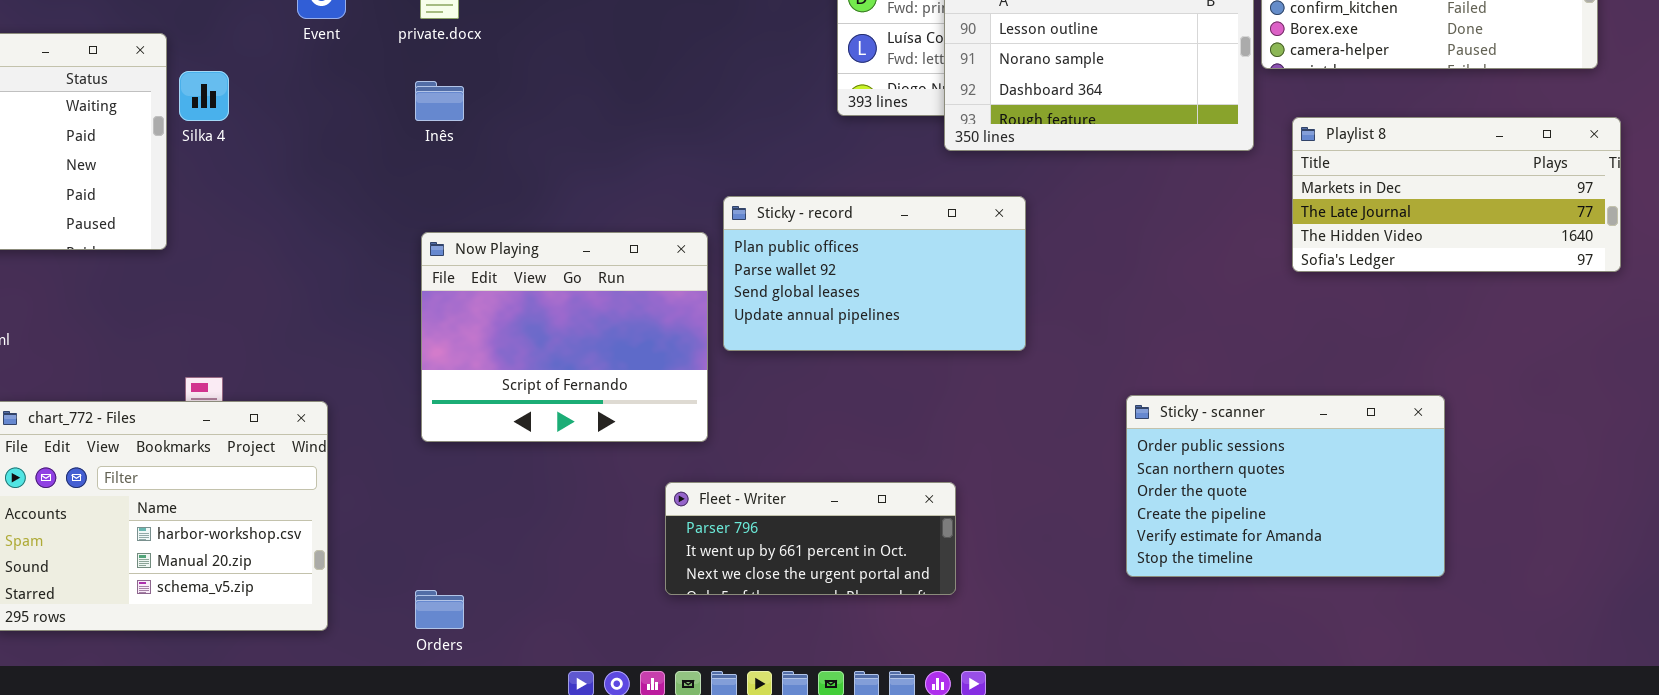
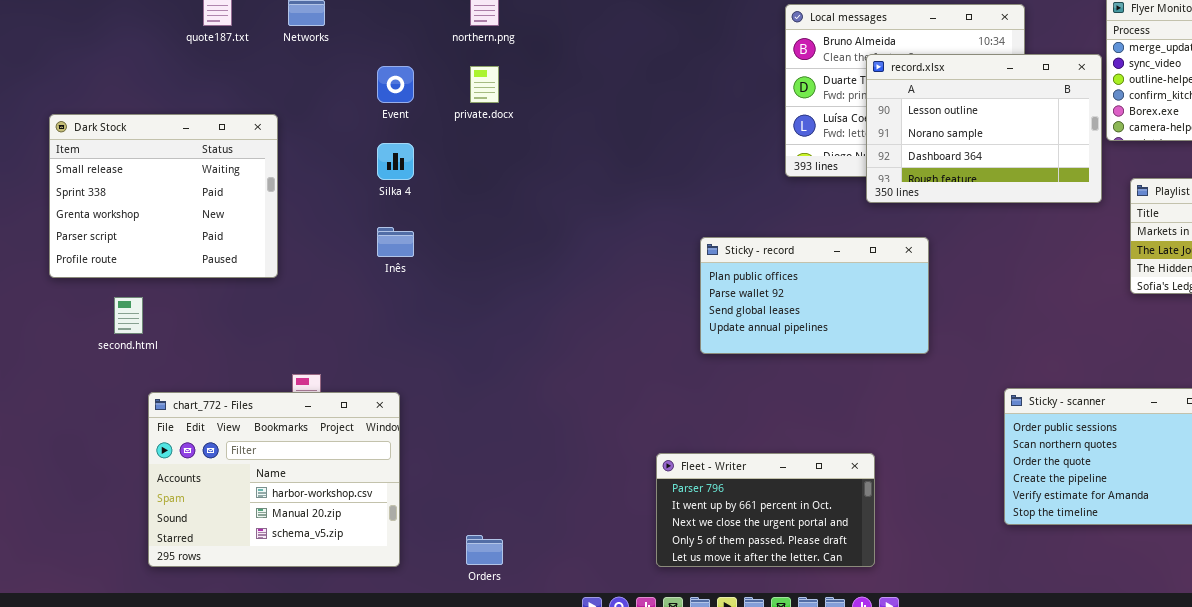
Silka 4: [179,71,229,121] -> [377,143,414,180], moved
Inês: [415,81,464,121] -> [377,227,414,257], moved
Now Playing: [421,232,708,442] -> none, closed
Fleet - Writer: [665,482,956,595] -> [656,453,875,567], resized

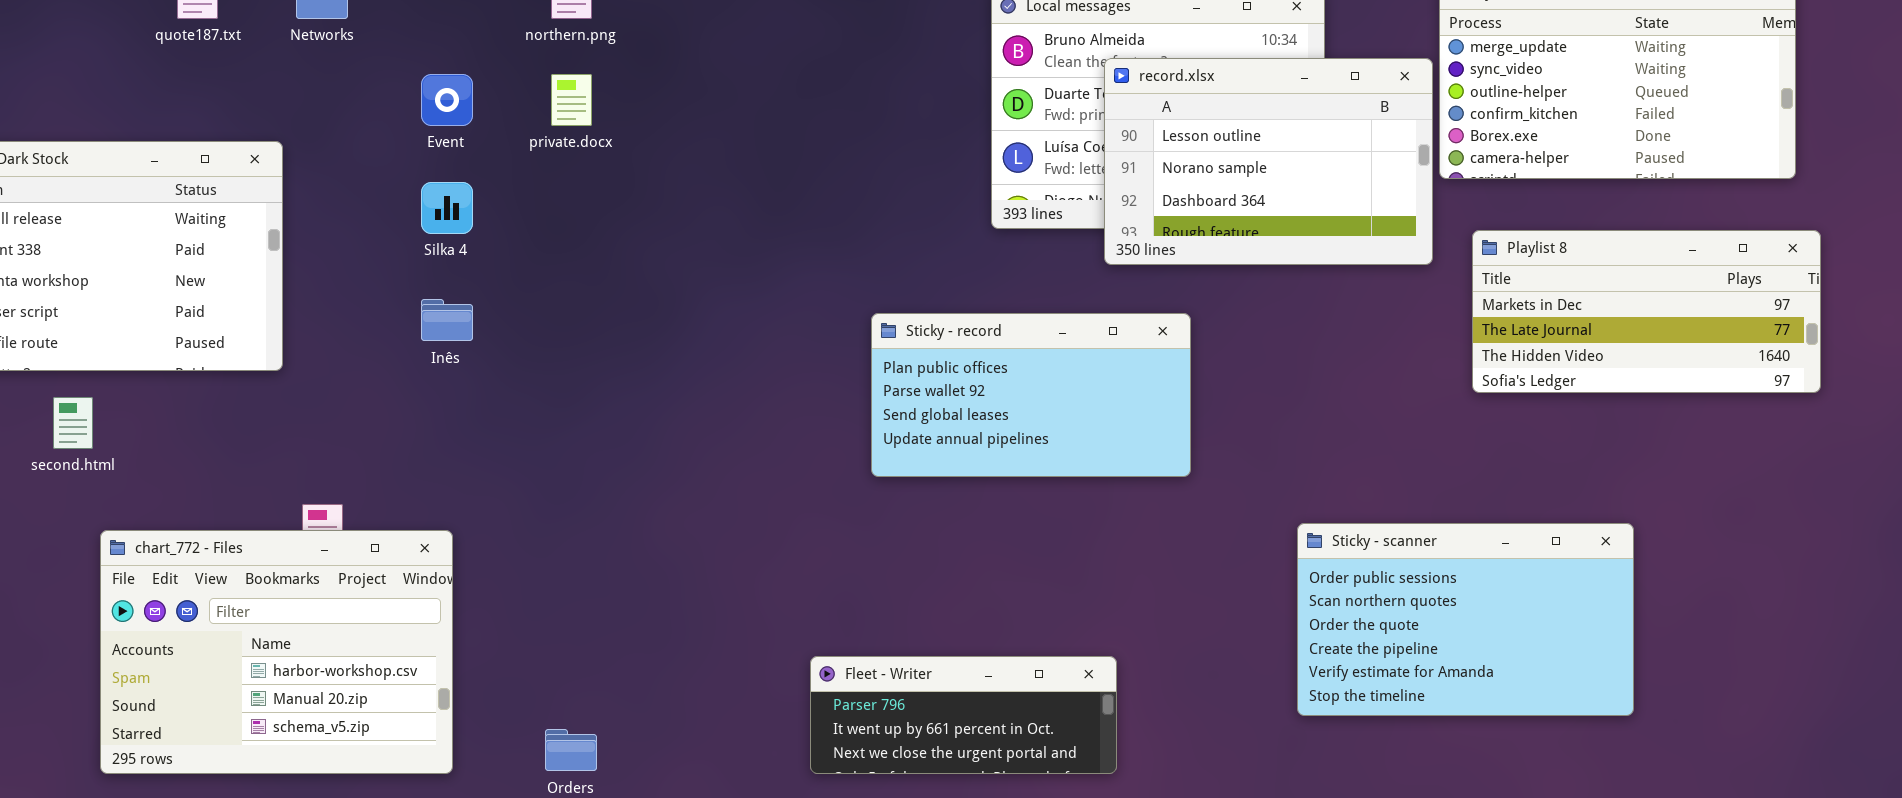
Fleet - Writer: [656,453,875,567] -> [810,656,1117,774], resized

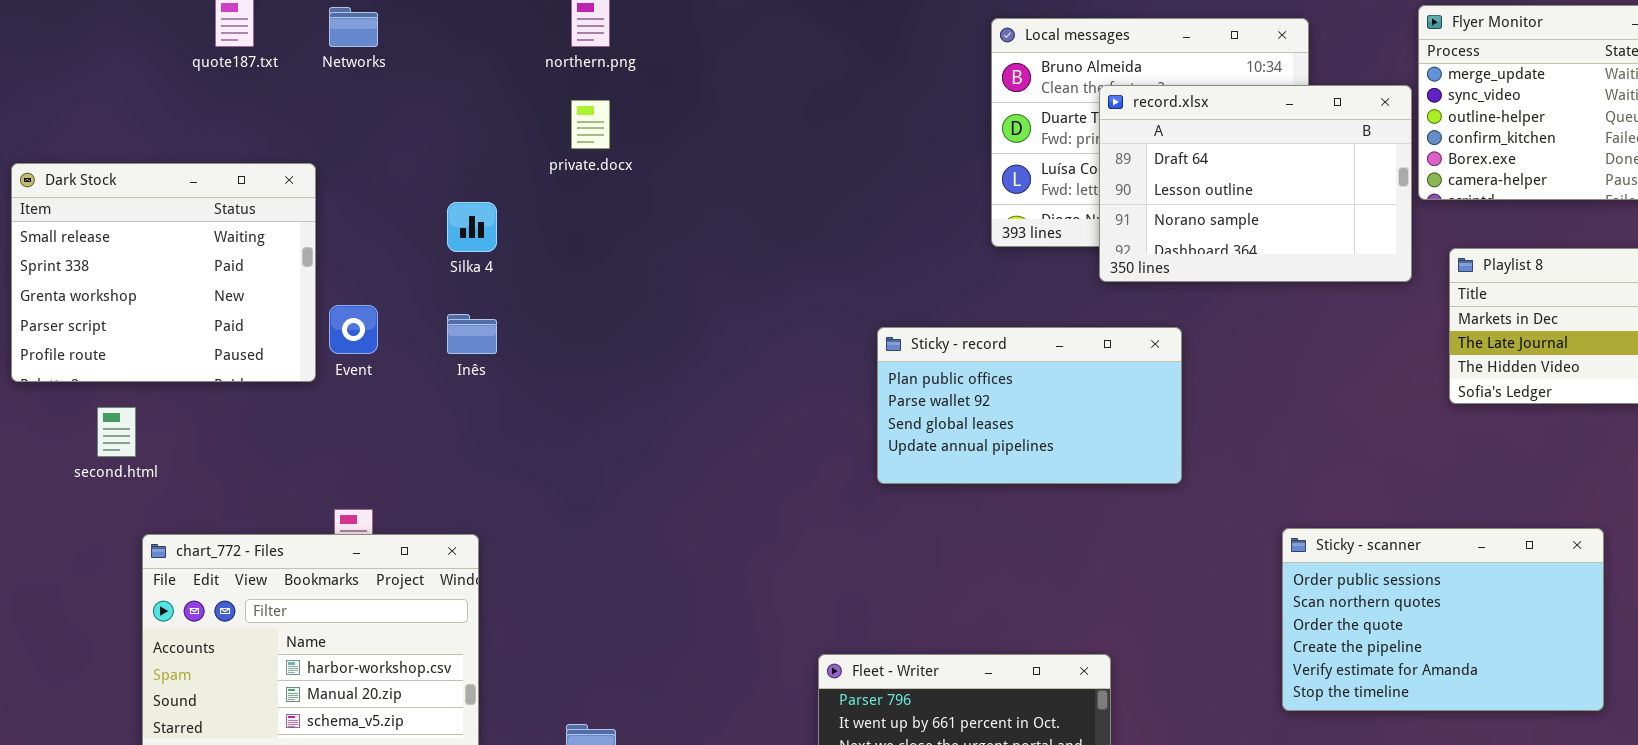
record.xlsx: [1104,58,1433,265] -> [1099,85,1412,282], scrolled up 1 row
Event: [421,74,473,126] -> [329,305,378,354], moved

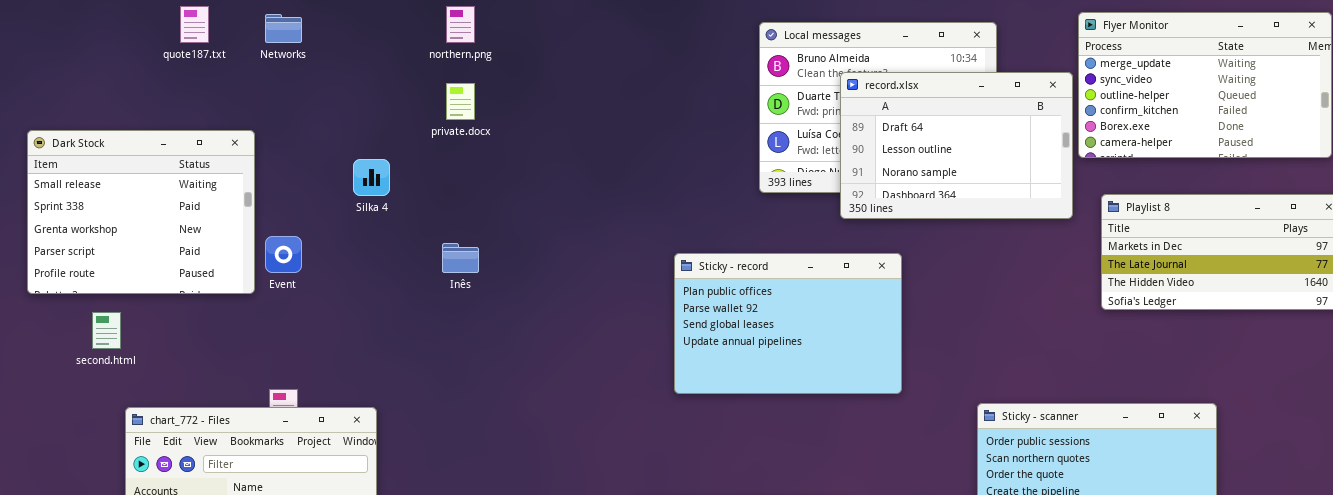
Inês: [447,314,497,354] -> [442,243,479,273], moved
Sticky - record: [877,327,1182,484] -> [674,253,902,394], resized

